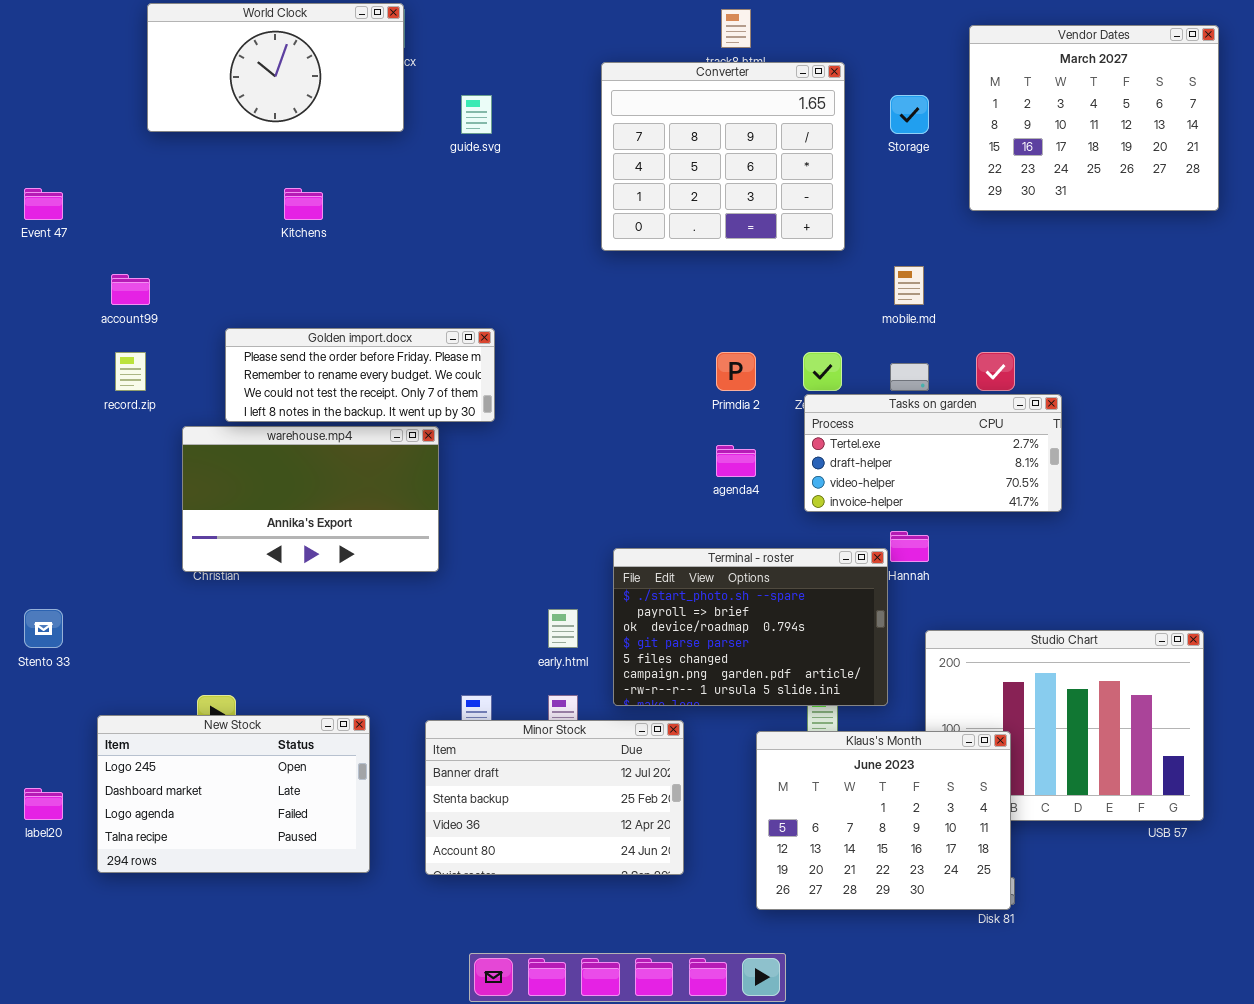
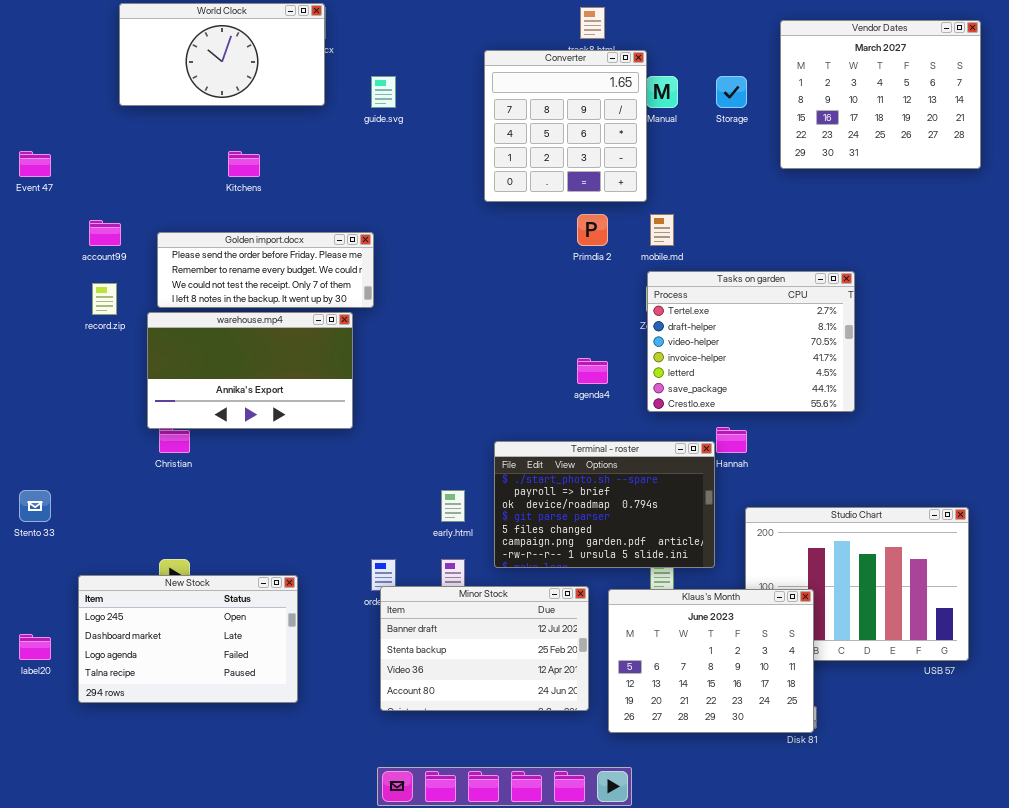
Converter: [601,62,845,251] -> [484,50,647,202], resized
mobile.md: [894,266,924,305] -> [650,214,674,246], moved
Golden import.docx: [225,328,495,422] -> [157,232,374,308], moved
Primdia 2: [716,352,756,391] -> [577,214,608,246], moved
Tasks on garden: [804,394,1062,512] -> [647,271,855,412], resized
warehouse.mp4: [182,426,439,572] -> [147,312,353,429], moved
Minor Stock: [425,720,684,875] -> [380,586,589,711], moved

